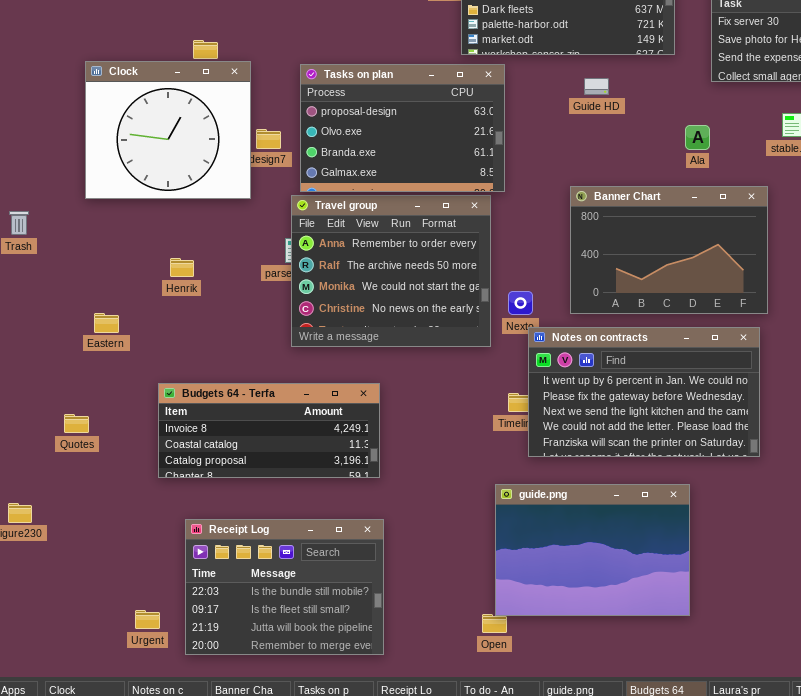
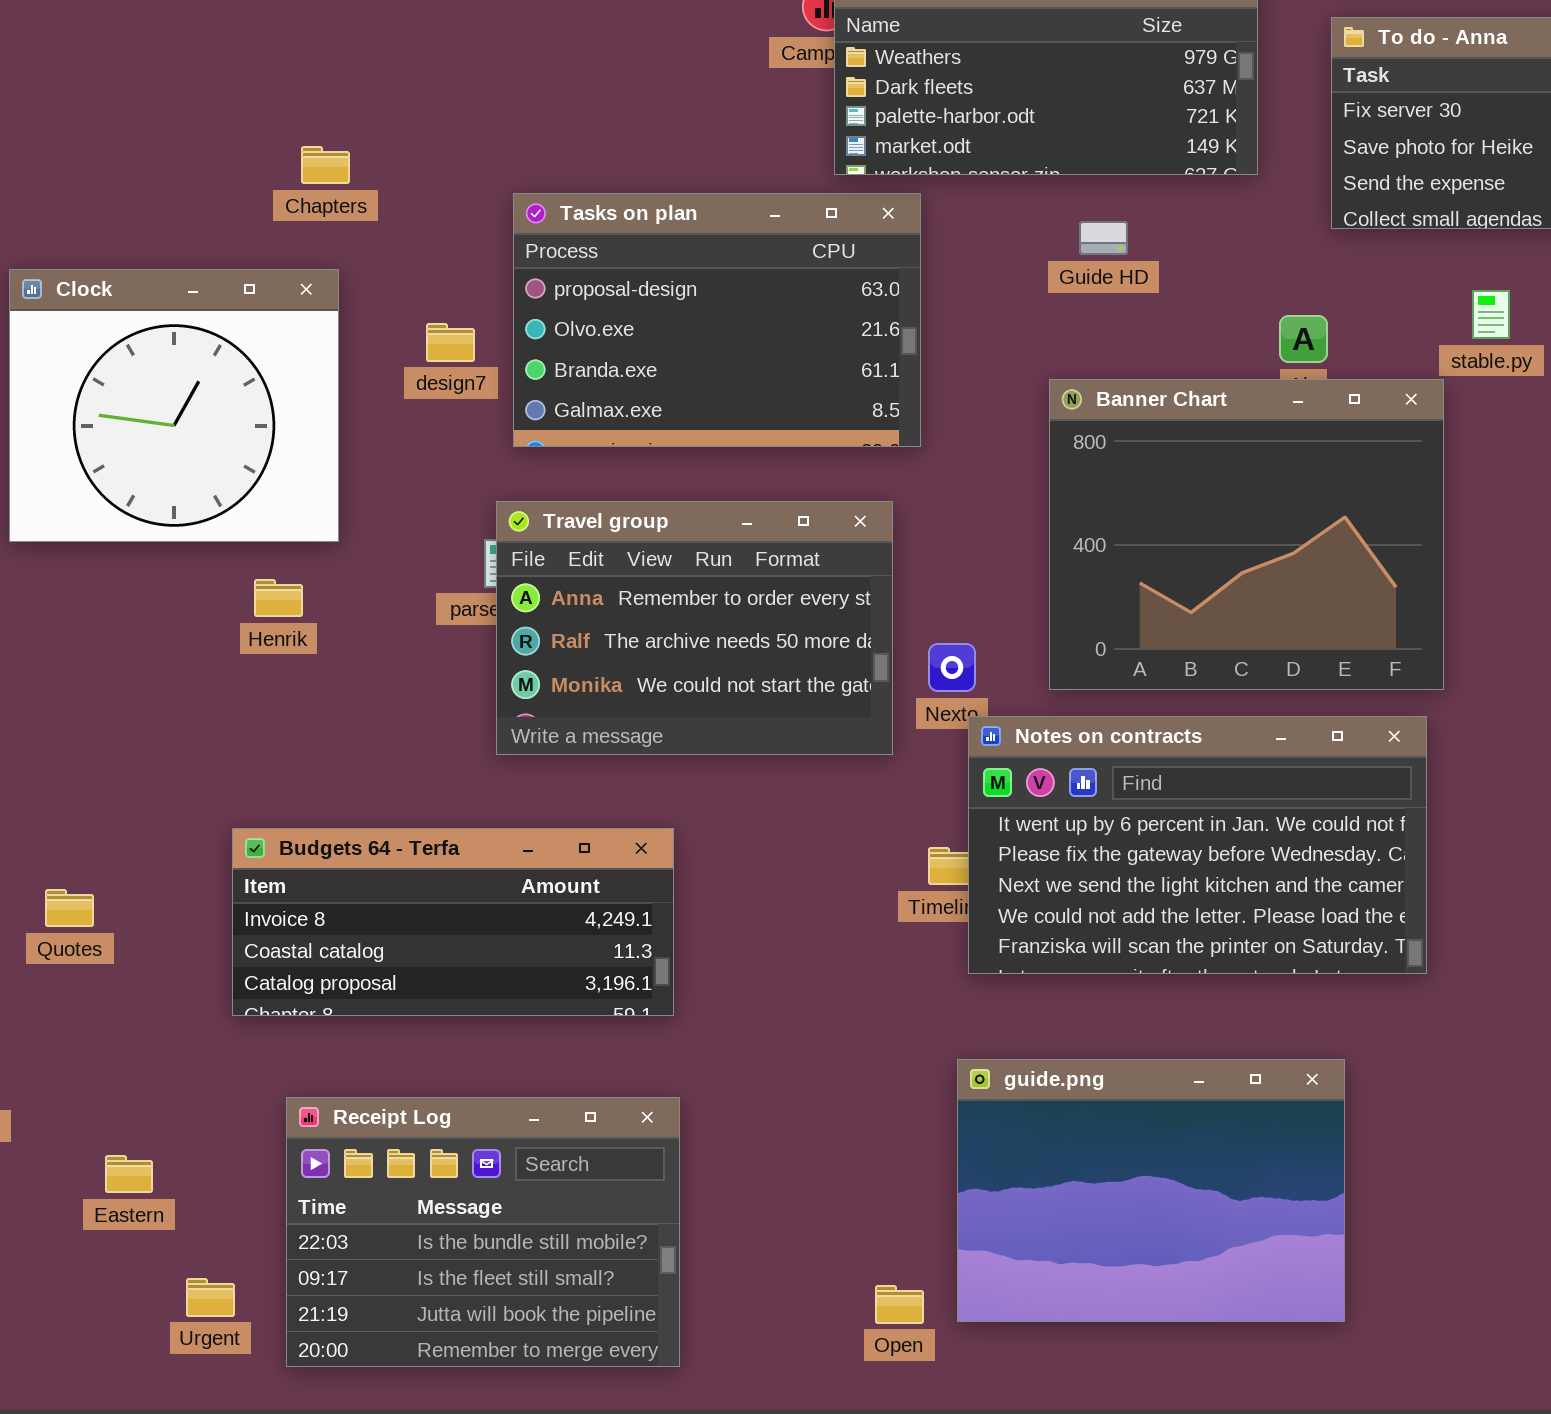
Clock: [85,61,251,199] -> [9,269,339,542], moved
Banner Chart: [570,186,768,314] -> [1049,379,1444,690], resized
Travel group: [291,195,491,347] -> [496,501,893,755], resized
Eastern: [94,313,119,333] -> [105,1155,153,1193], moved
guide.png: [495,484,690,616] -> [957,1059,1345,1322], moved

